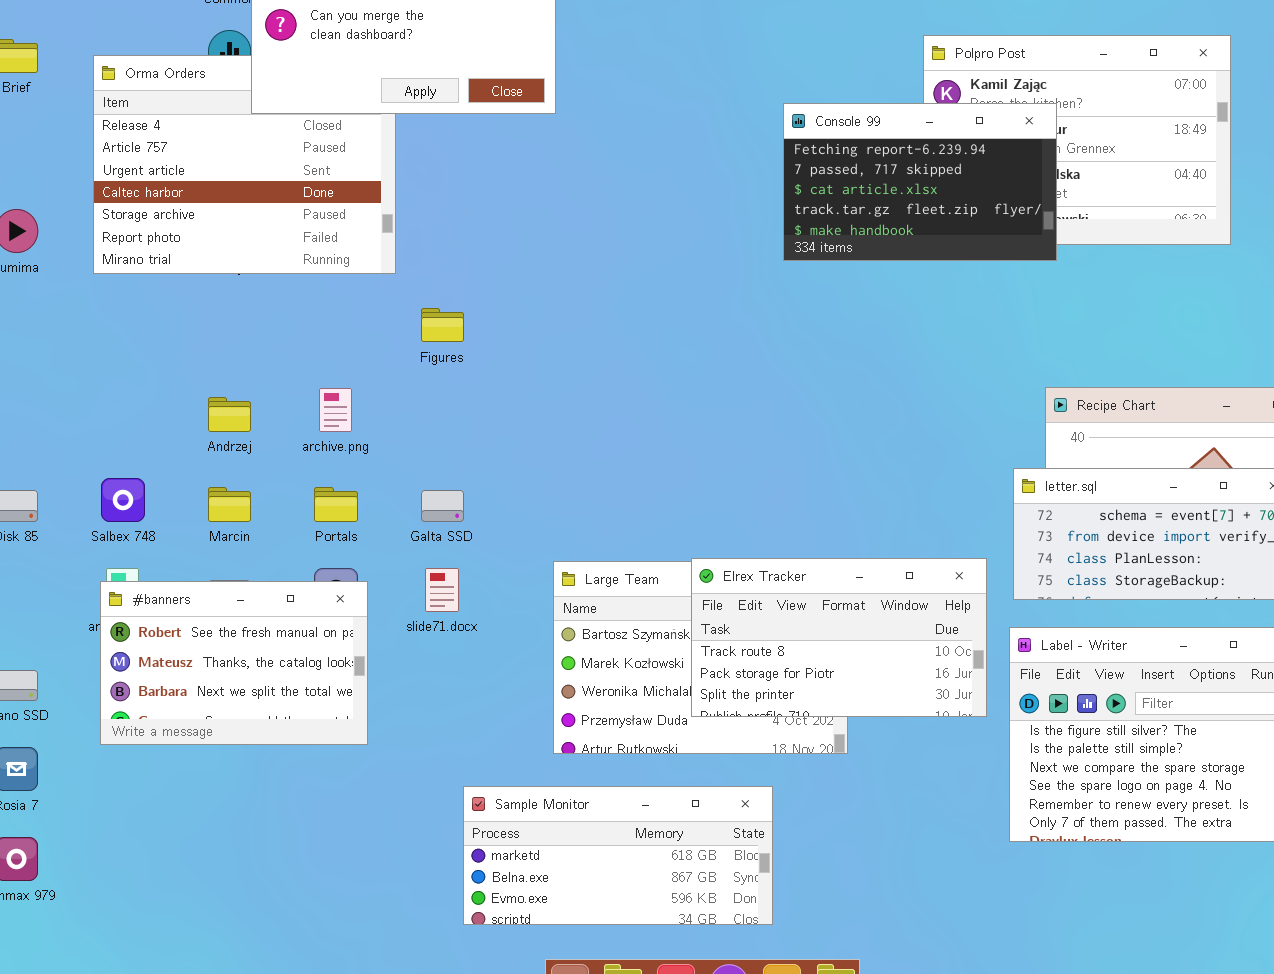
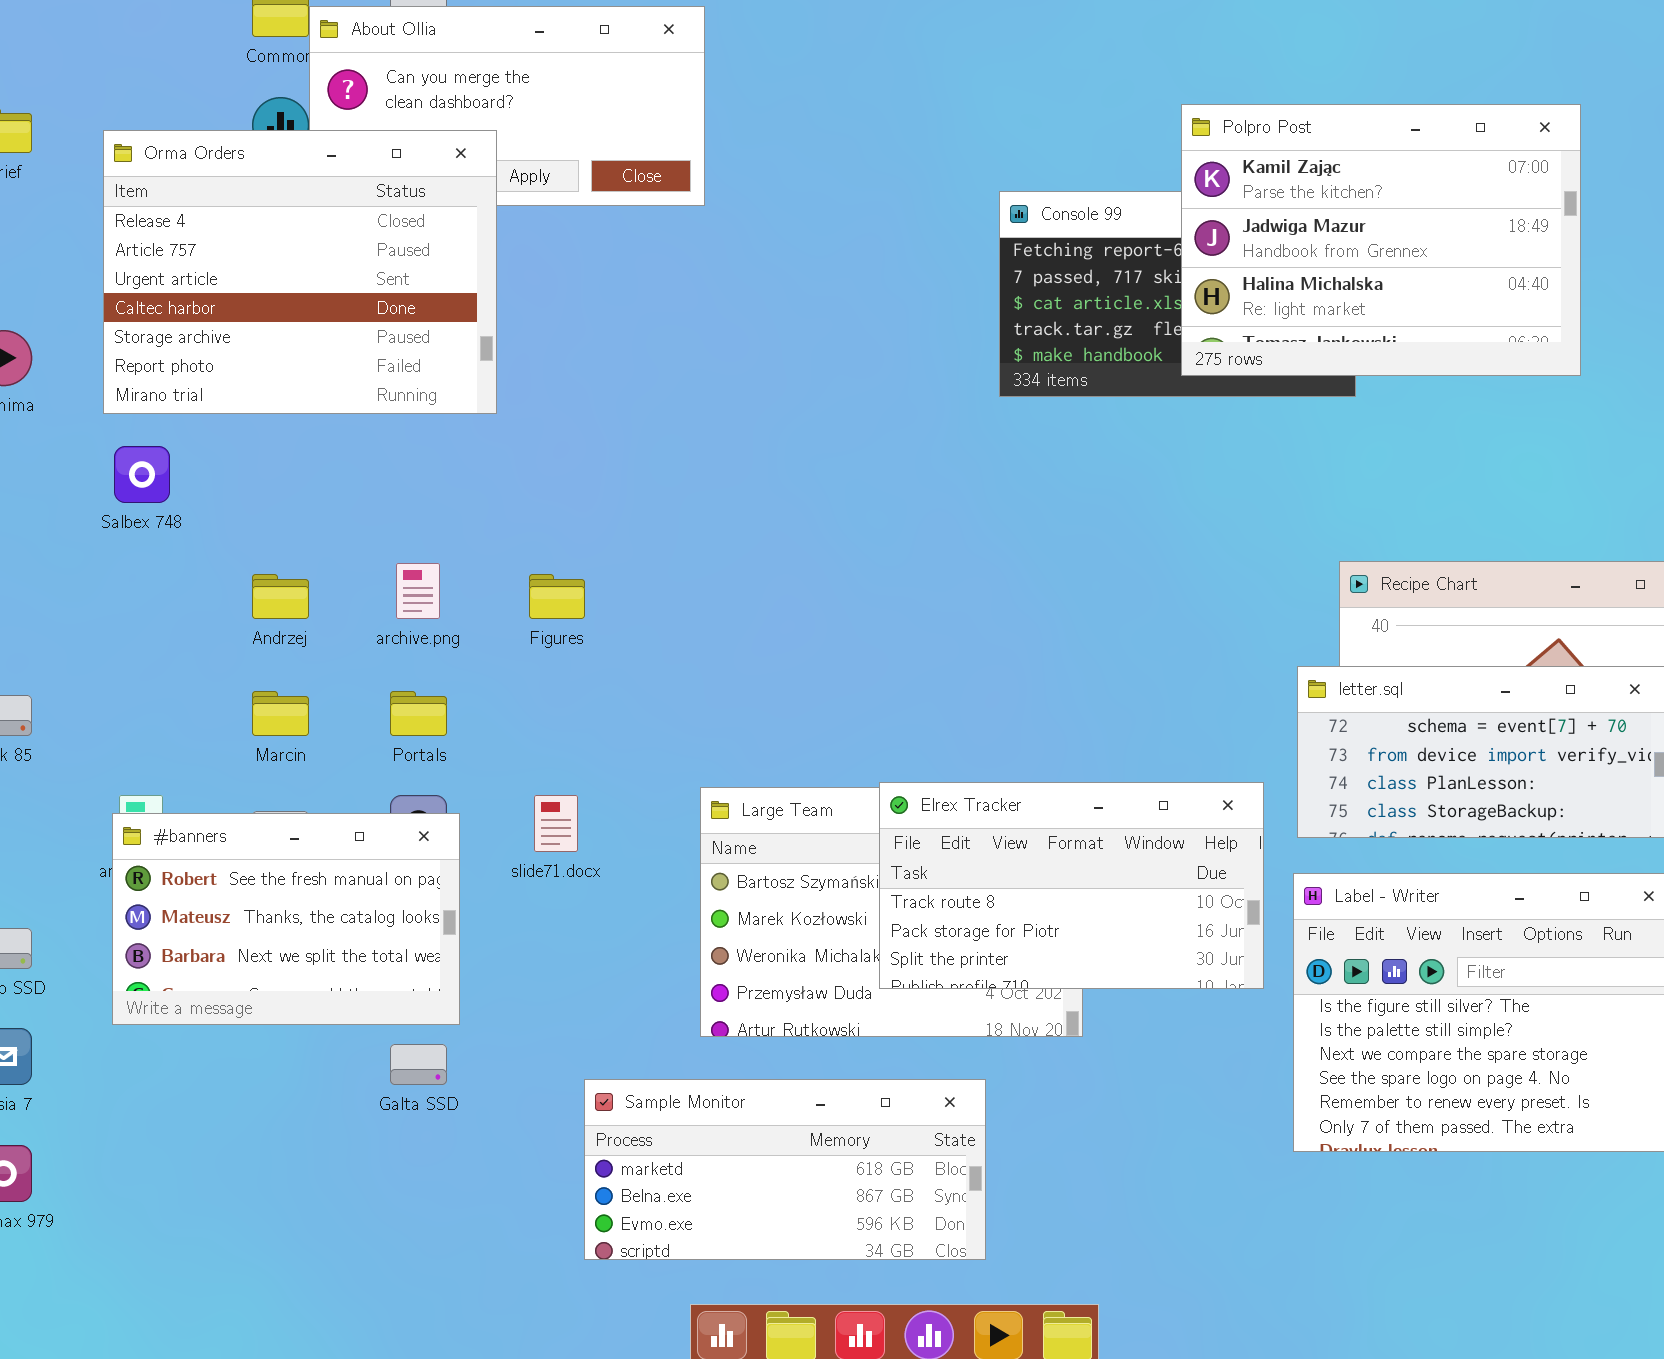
Polpro Post: [923,35,1231,245] -> [1181,104,1581,376], raised
Orma Orders: [93,55,396,274] -> [103,130,497,414], raised
Figures: [421,308,464,342] -> [529,574,585,619], moved
Salbex 748: [101,478,145,522] -> [114,446,170,503], moved
Galta SSD: [421,490,464,522] -> [390,1044,447,1085], moved

